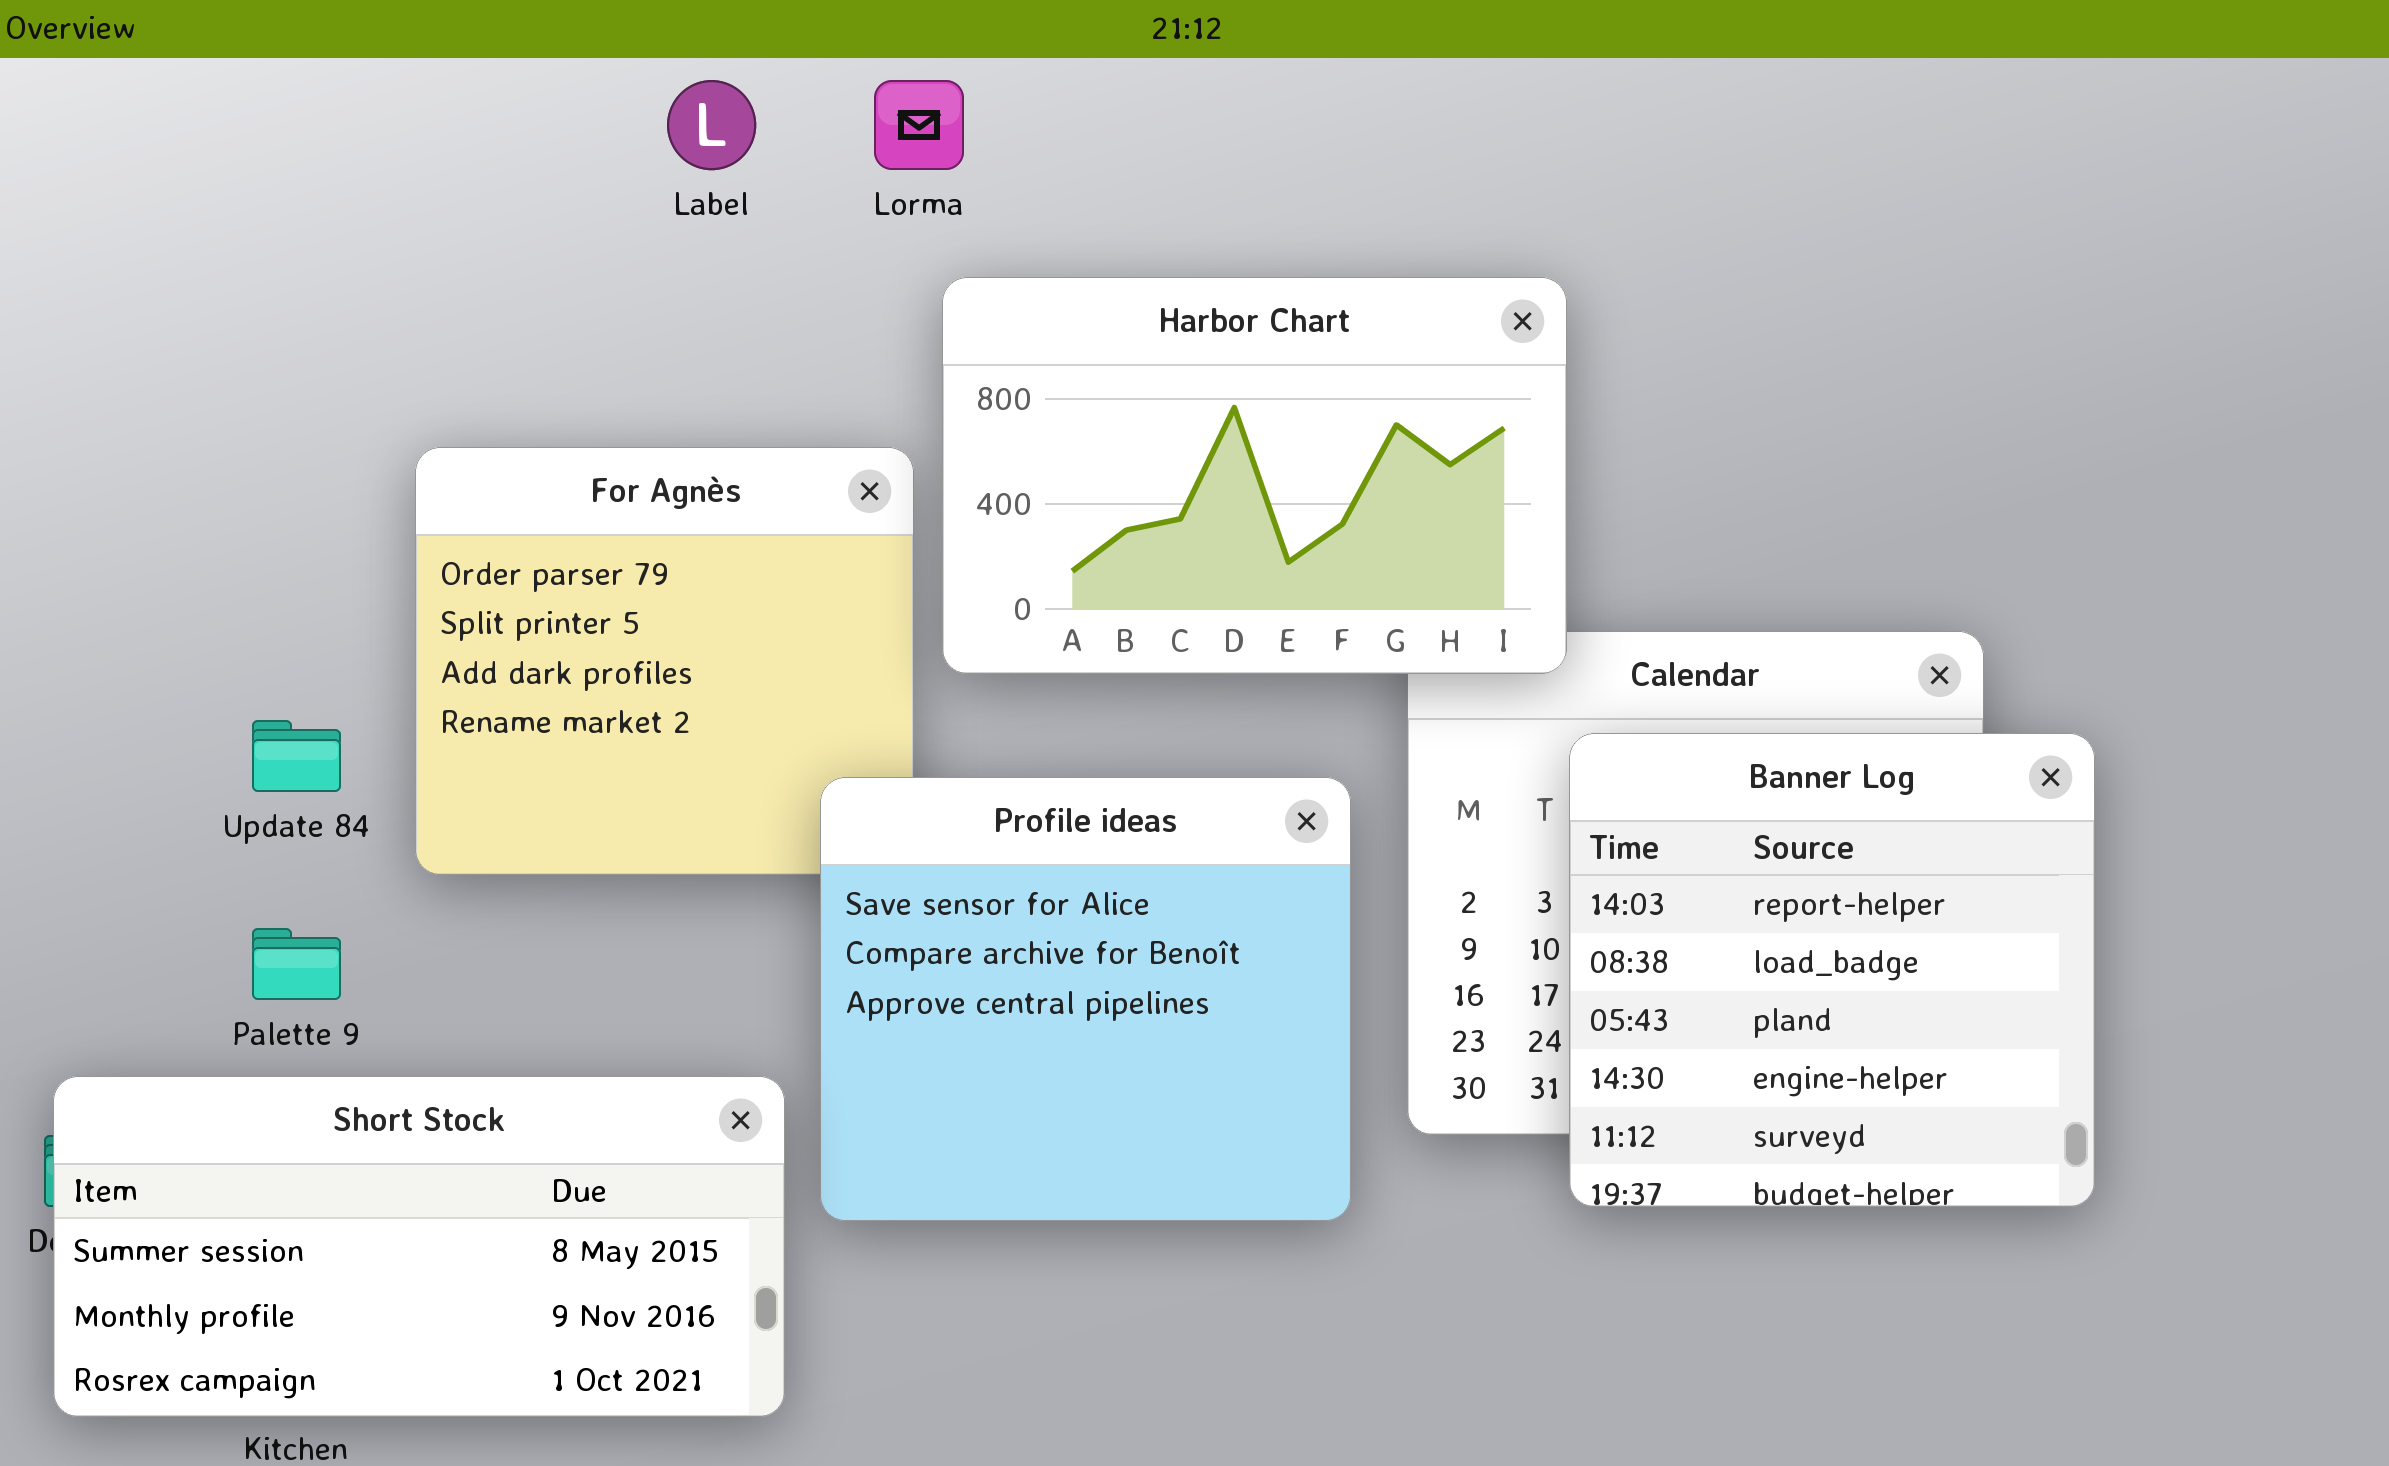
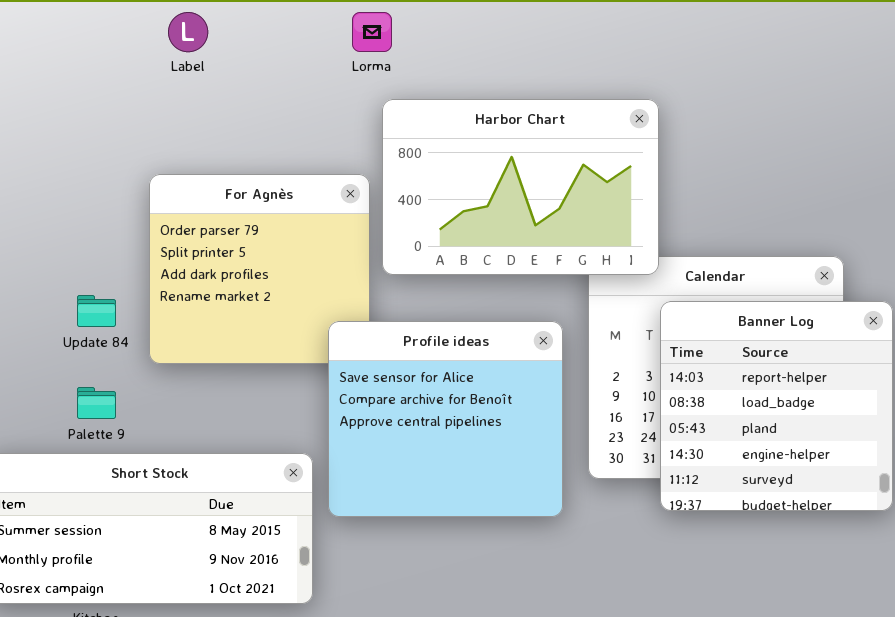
Label: [667,80,756,170] -> [168,12,208,52], moved

